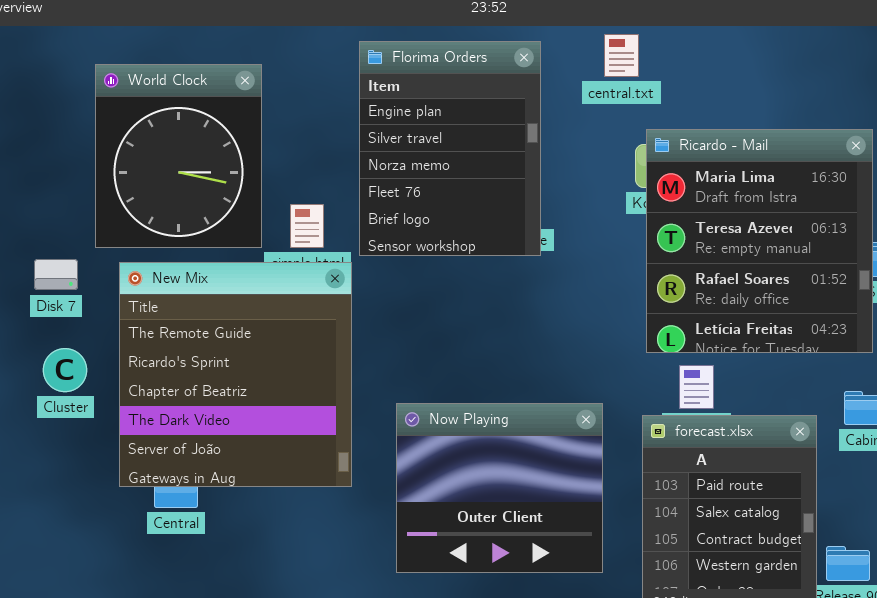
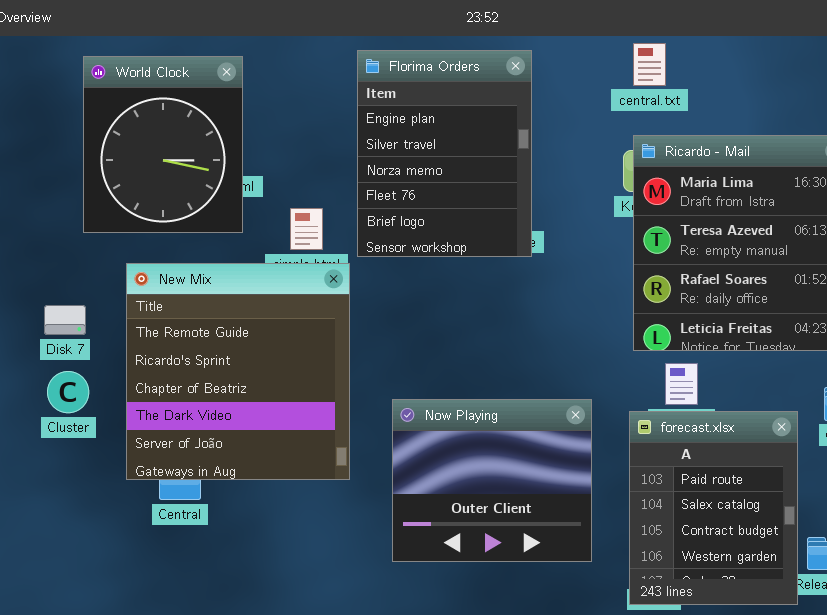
central.txt: [604,34,639,77] -> [633,43,666,86], moved
World Clock: [95,64,262,248] -> [83,56,243,233], moved
Disk 7: [34,259,78,290] -> [44,305,86,335], moved
Cluster: [43,348,87,392] -> [47,371,89,413], moved

